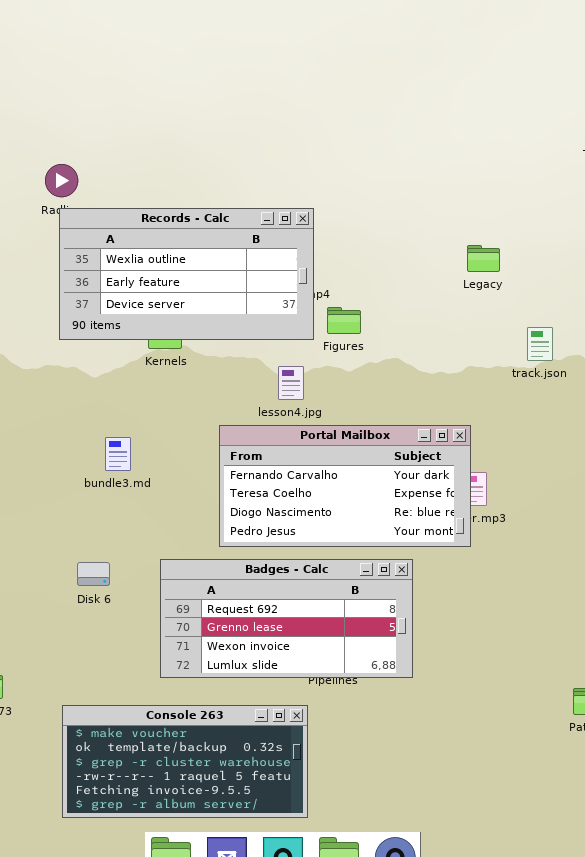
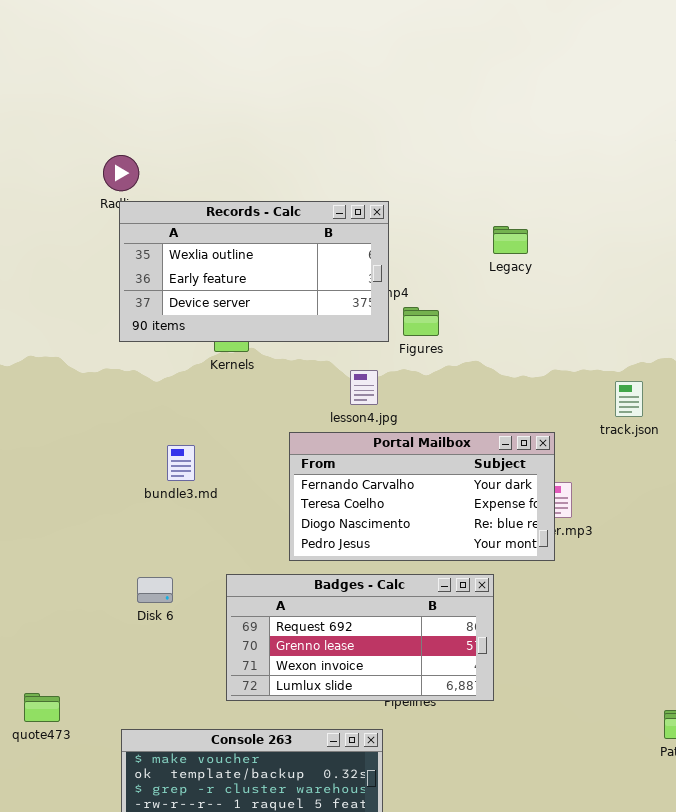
Legacy: [467,245,500,272] -> [493,226,528,254], moved
track.json: [527,327,553,361] -> [615,381,643,417], moved

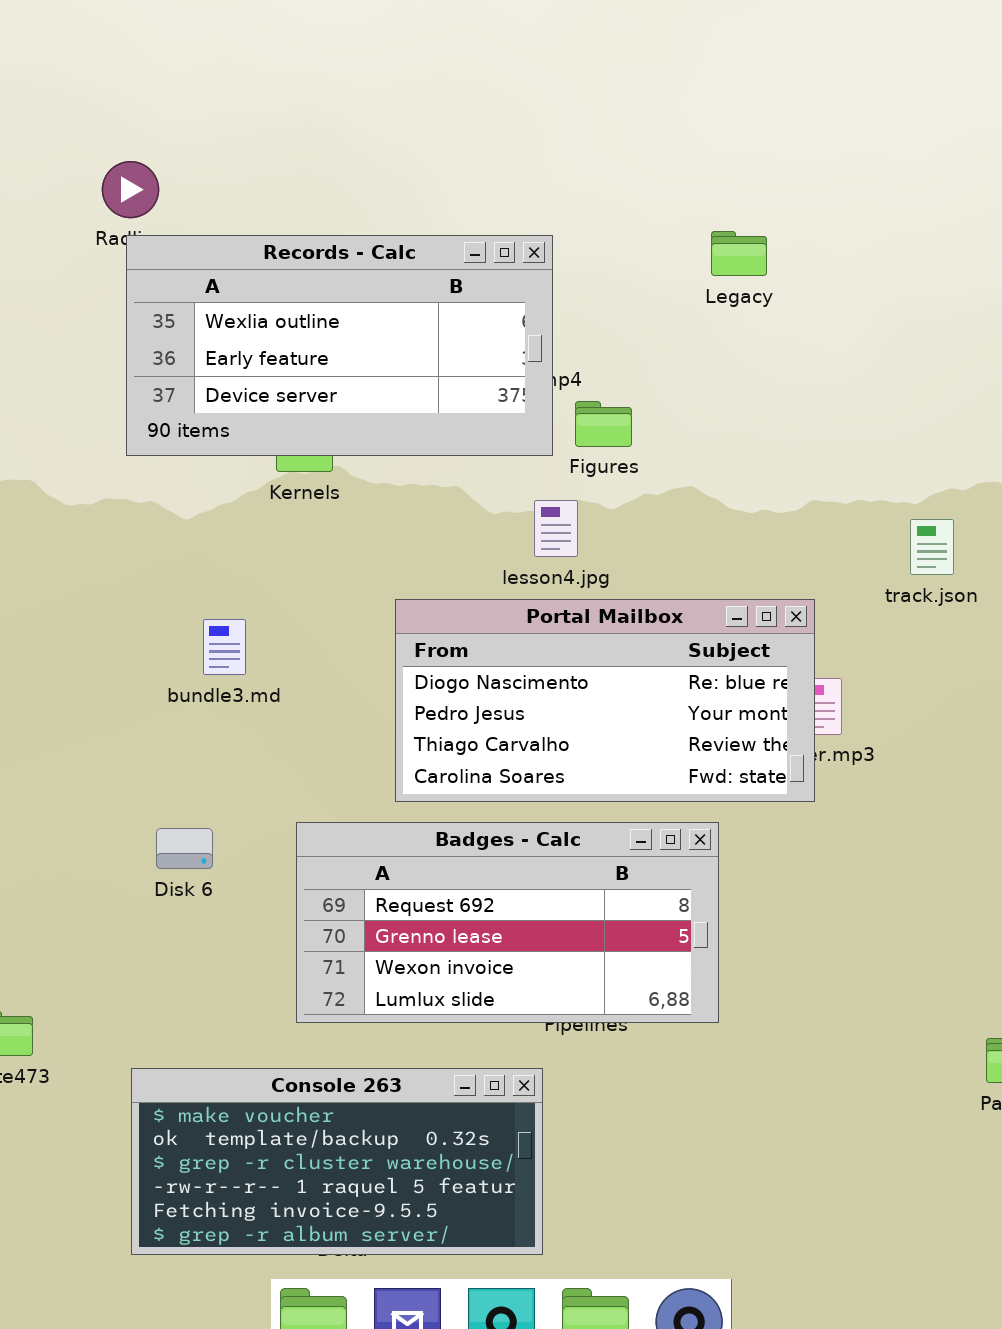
Legacy: [493,226,528,254] -> [711,231,767,276], moved
lesson4.jpg: [350,370,378,405] -> [534,500,578,557], moved
Portal Mailbox: [289,432,555,561] -> [395,599,815,802], scrolled down 2 rows

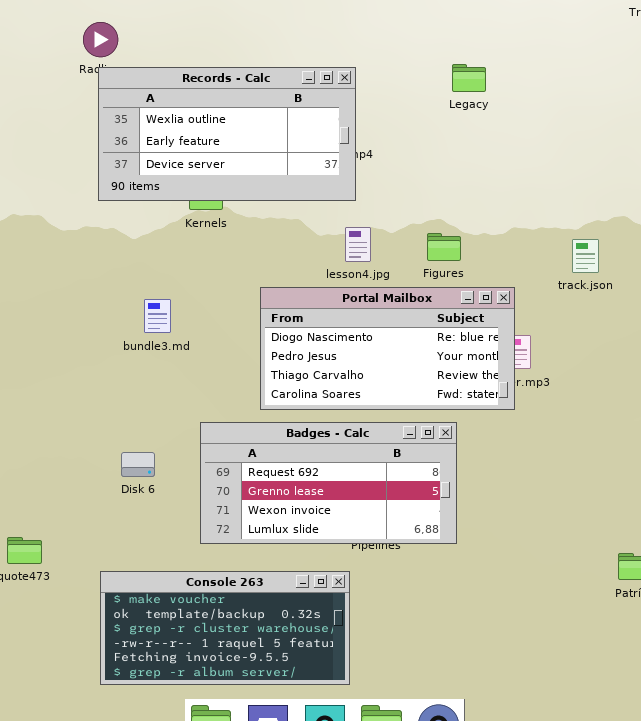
Figures: [575,401,632,447] -> [427,233,461,261], moved
Disk 6: [156,828,213,869] -> [121,452,155,477], moved

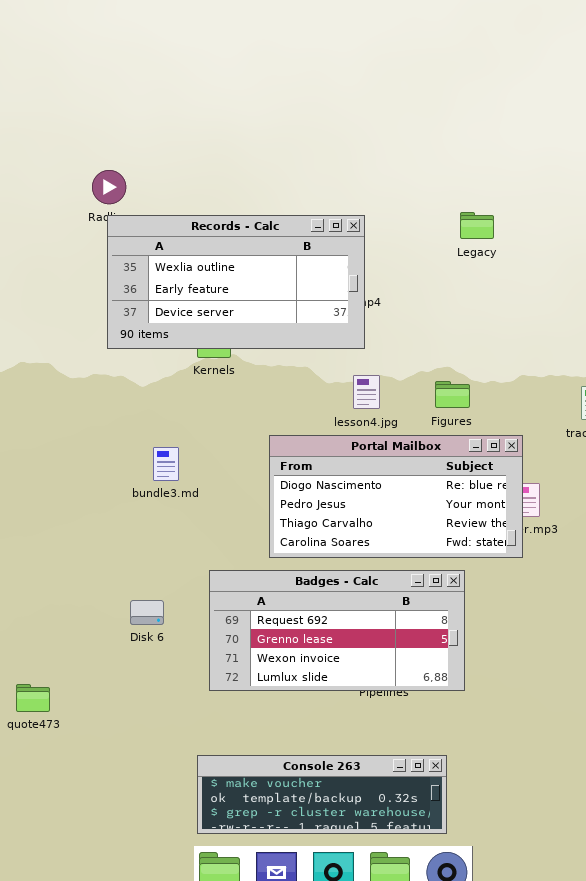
Console 263: [100,571,350,685] -> [197,755,447,834], moved, resized

